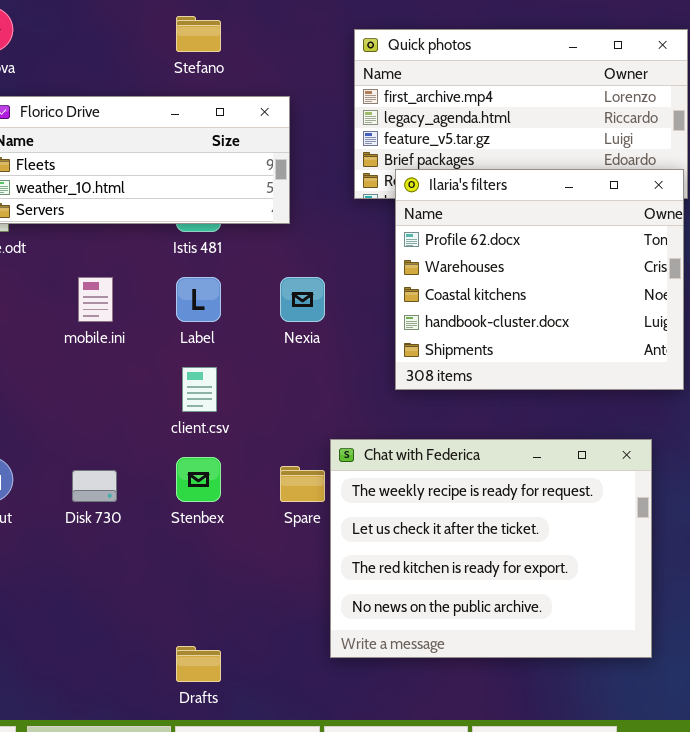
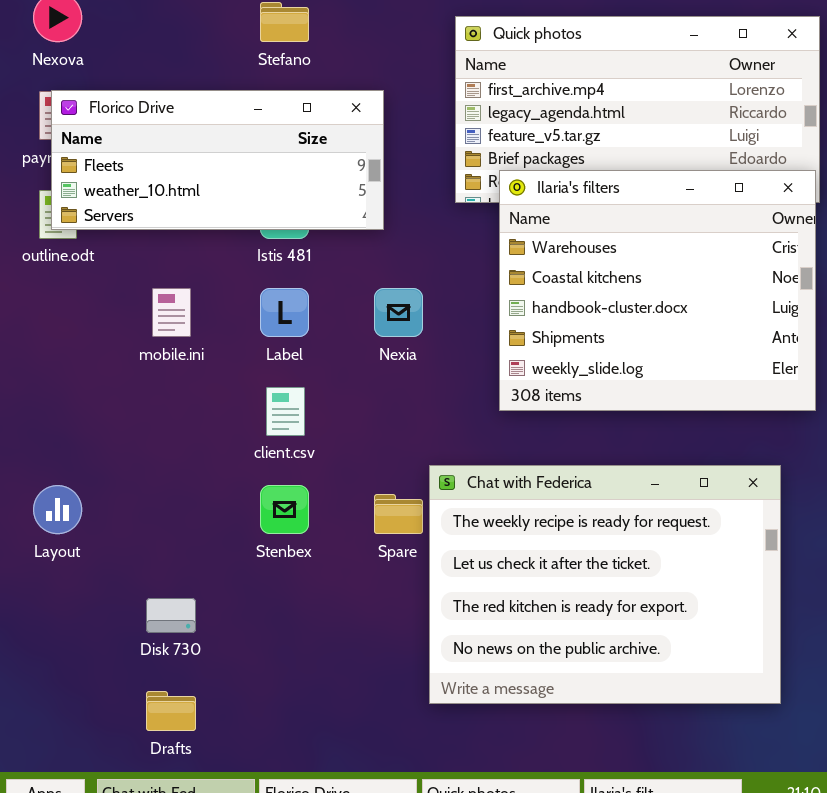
Ilaria's filters: [395,169,684,390] -> [499,170,816,411], scrolled down 1 row
Disk 730: [72,470,117,502] -> [146,598,196,633], moved
Drafts: [176,646,221,682] -> [146,691,196,731], moved

